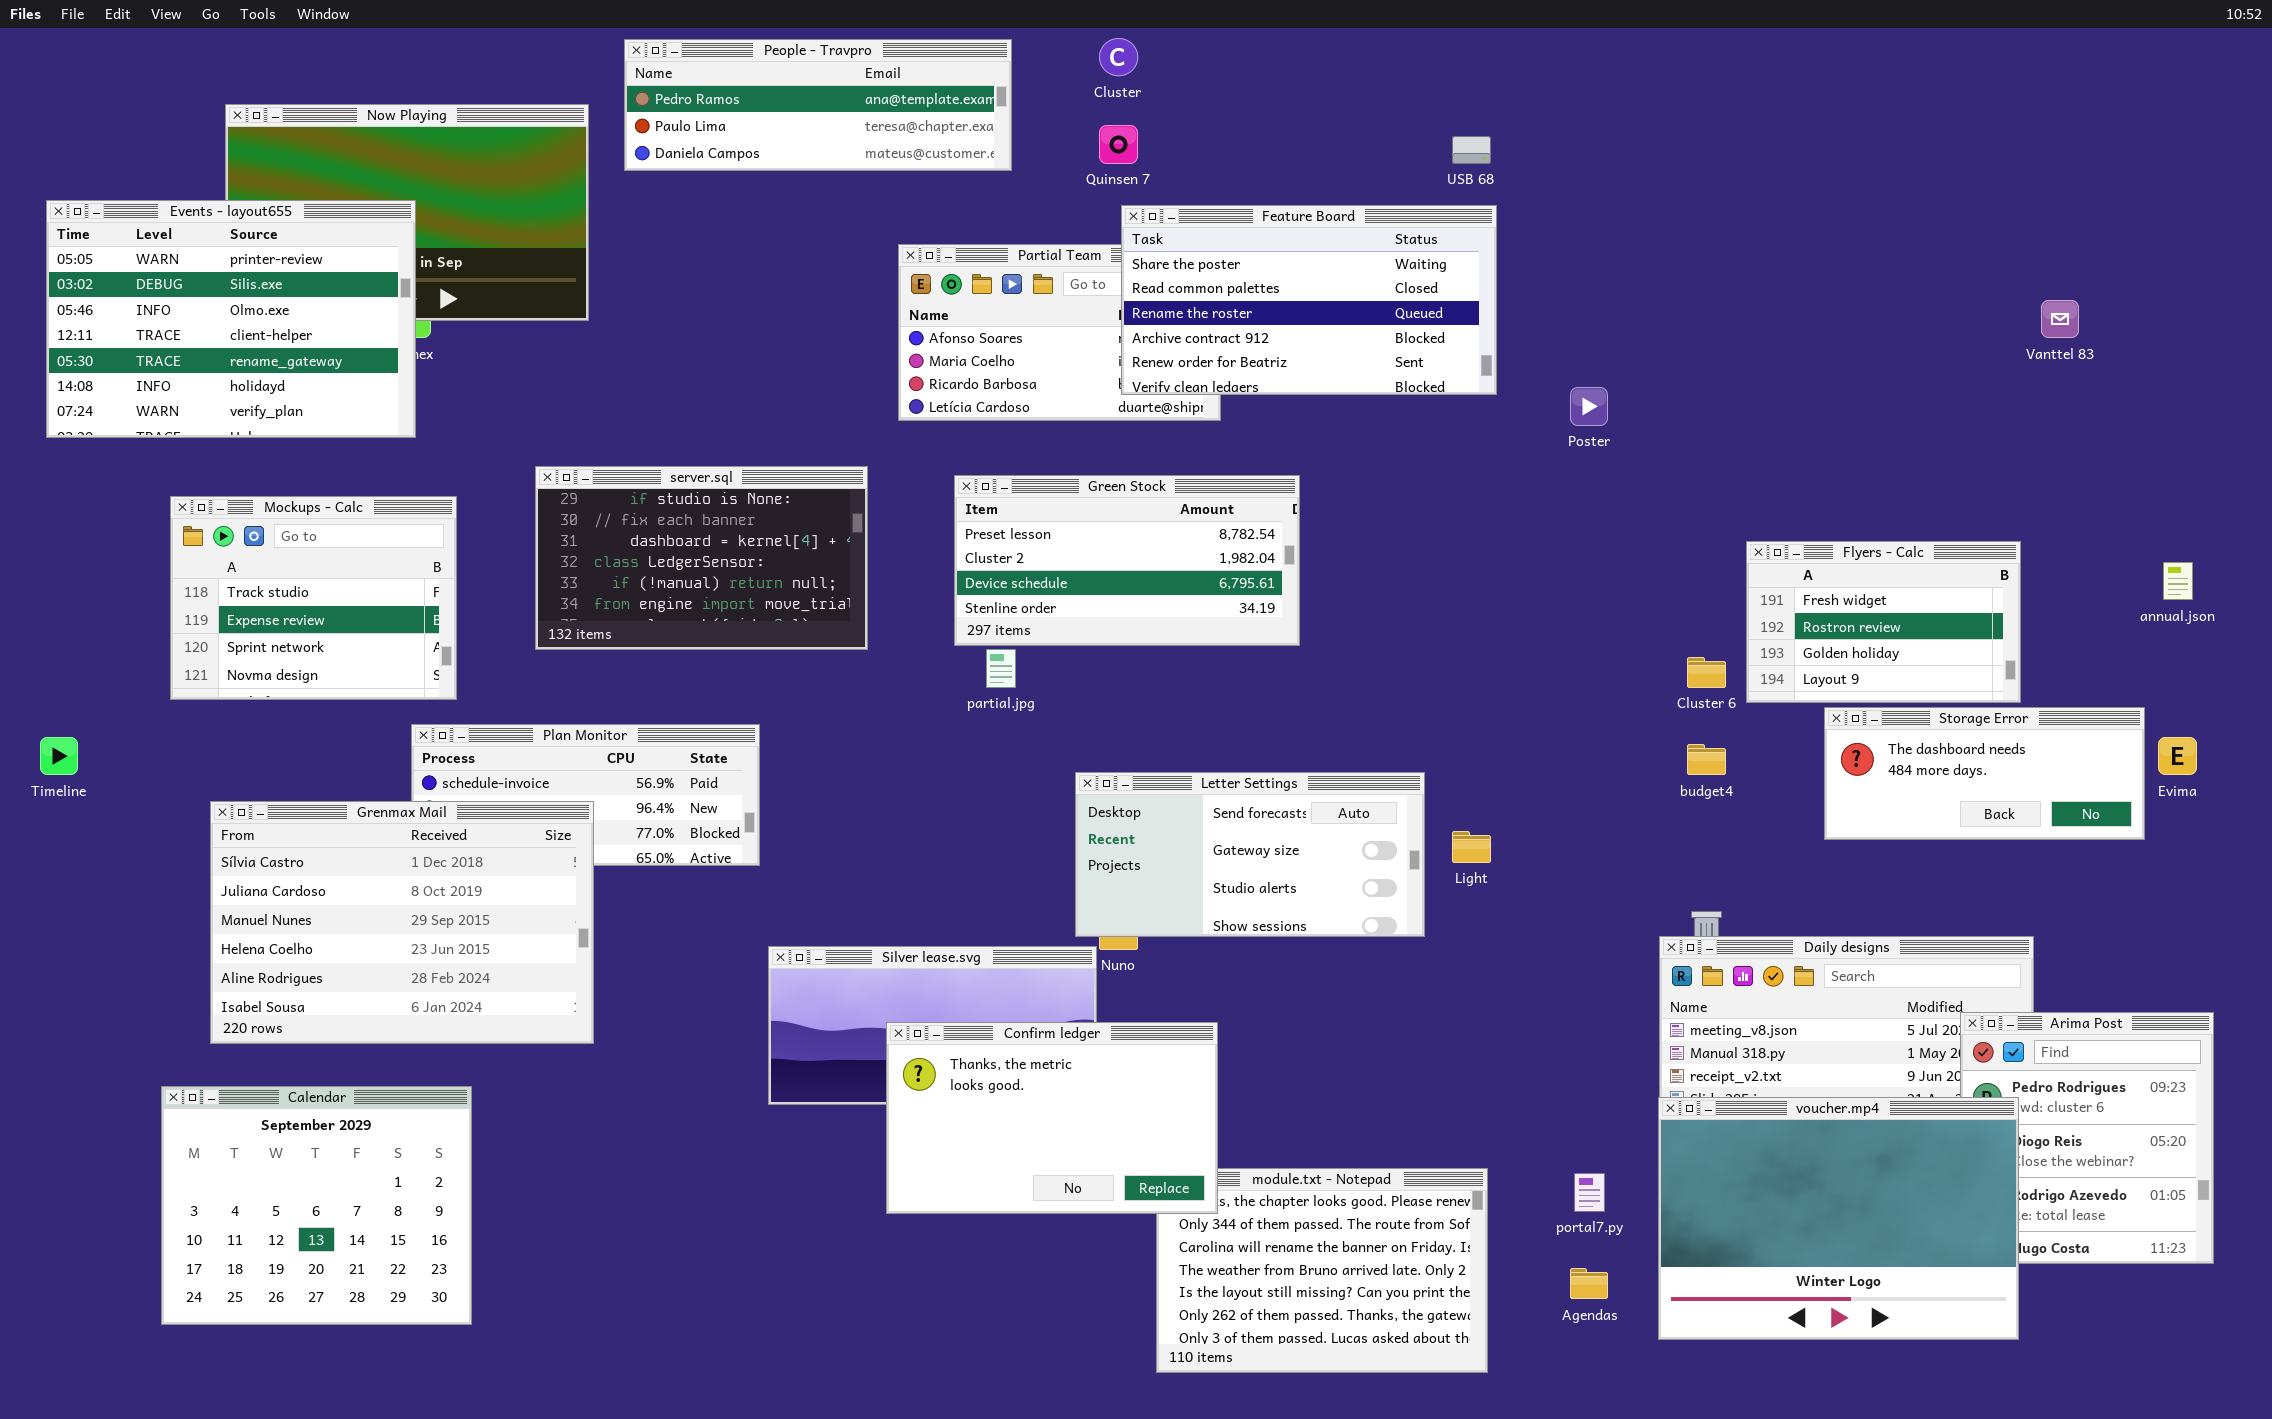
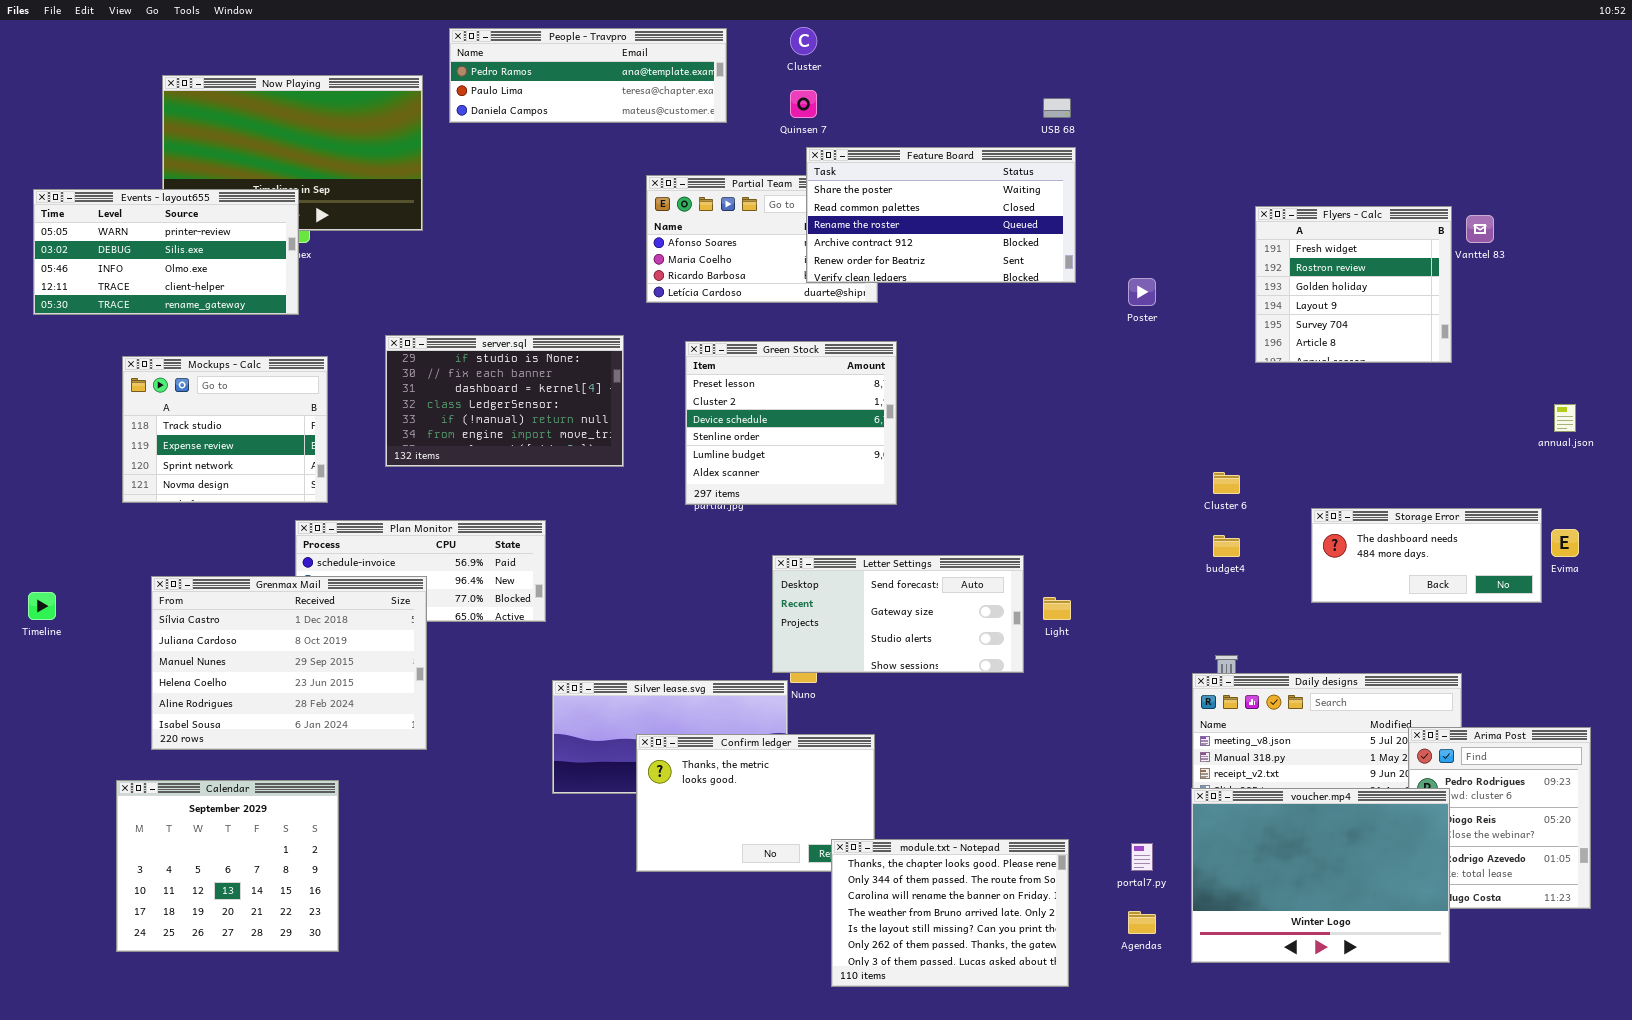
Events - layout655: [46,200,416,438] -> [33,189,299,315], resized
Green Stock: [954,475,1300,646] -> [685,341,897,505], resized
Flyers - Calc: [1746,541,2021,703] -> [1255,206,1452,363], moved, resized
Timeline: [40,737,78,775] -> [28,592,56,620], moved
module.txt - Notepad: [1156,1168,1488,1373] -> [831,839,1069,987], raised

